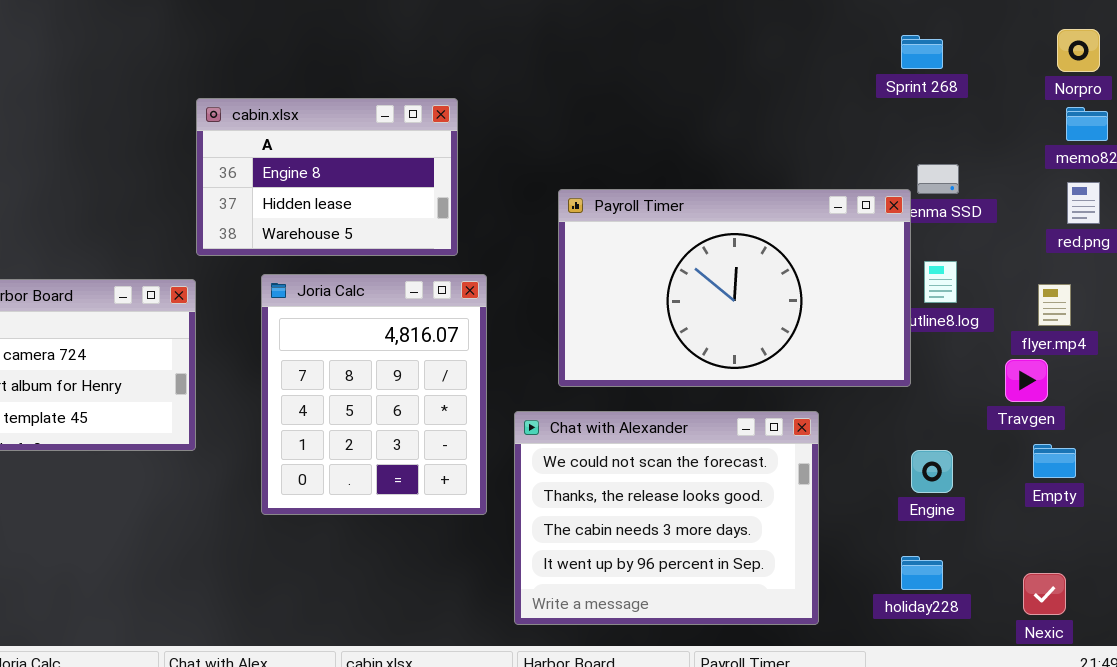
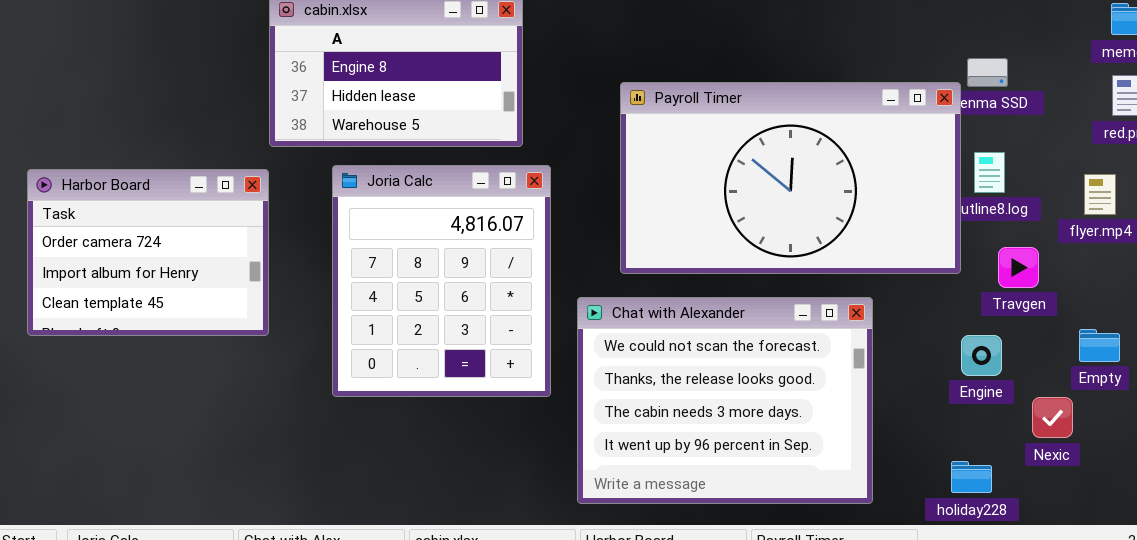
Travgen: [1005,359,1048,402] -> [998,247,1039,288], moved
holiday228: [901,556,943,590] -> [951,461,992,493], moved
Nexic: [1023,573,1066,615] -> [1032,397,1073,438], moved

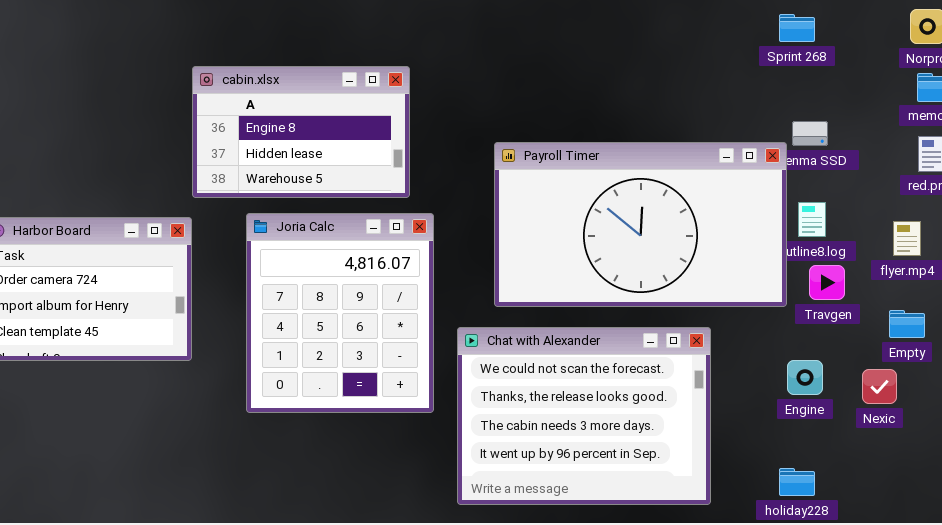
Travgen: [998,247,1039,288] -> [809,265,845,300], moved
Empty: [1079,329,1120,362] -> [889,310,925,338], moved
Nexic: [1032,397,1073,438] -> [862,369,897,404], moved

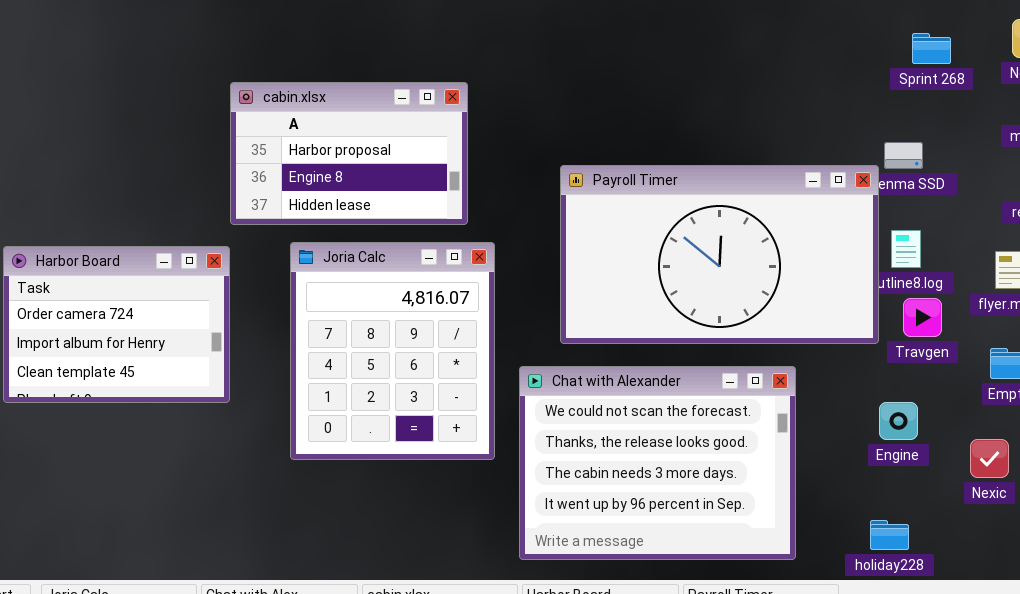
Sprint 268: [779,14,815,42] -> [912,33,951,64], moved
cabin.xlsx: [192,66,410,198] -> [230,82,468,225], scrolled up 1 row
Nexic: [862,369,897,404] -> [970,439,1009,478], moved

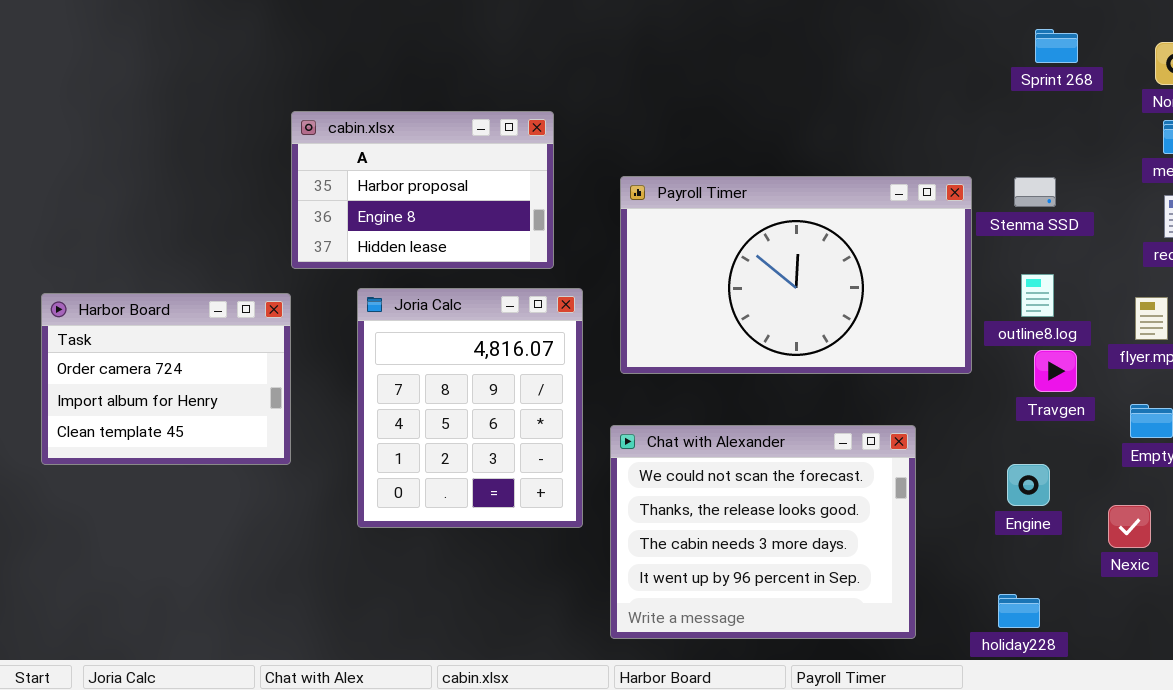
Sprint 268: [912,33,951,64] -> [1035,29,1078,63], moved
Payroll Timer: [560,165,879,344] -> [620,176,972,374], moved

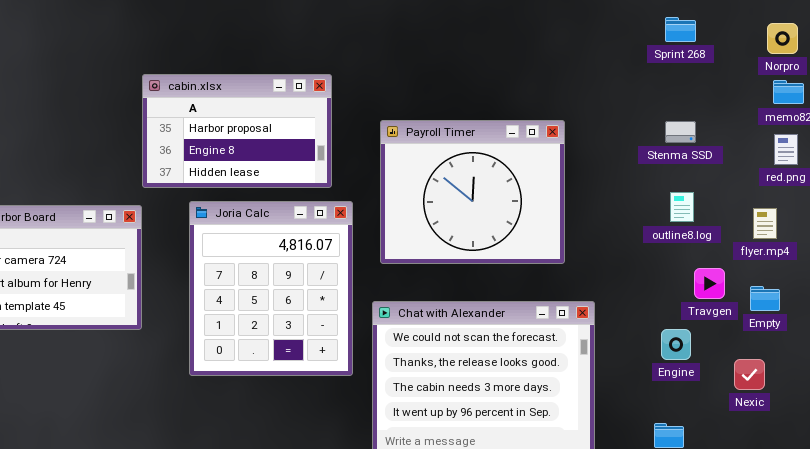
Sprint 268: [1035,29,1078,63] -> [665,17,696,42], moved
Payroll Timer: [620,176,972,374] -> [380,120,565,264], resized
Travgen: [1034,350,1077,392] -> [694,268,725,299], moved

